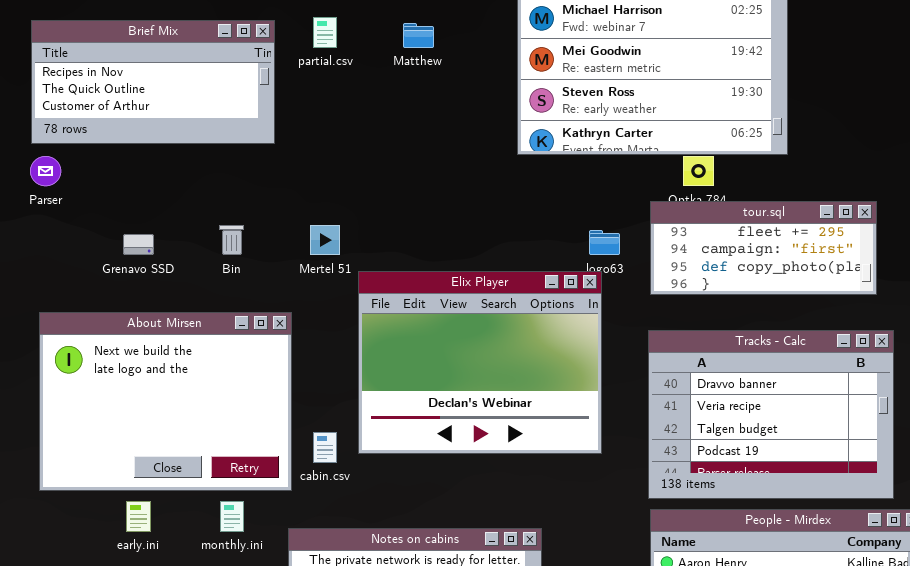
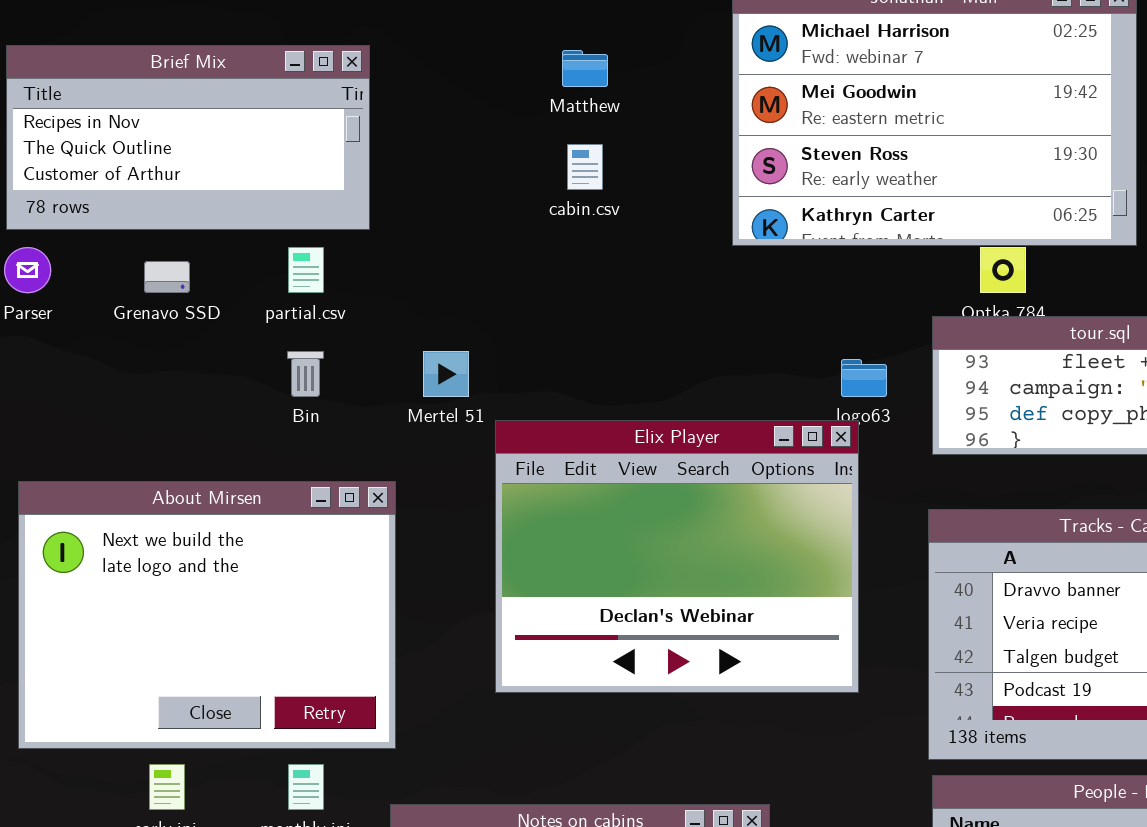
partial.csv: [313,17,337,48] -> [288,247,324,293], moved
Grenavo SSD: [123,234,154,255] -> [144,261,190,293], moved
cabin.csv: [313,432,337,463] -> [567,144,603,190], moved

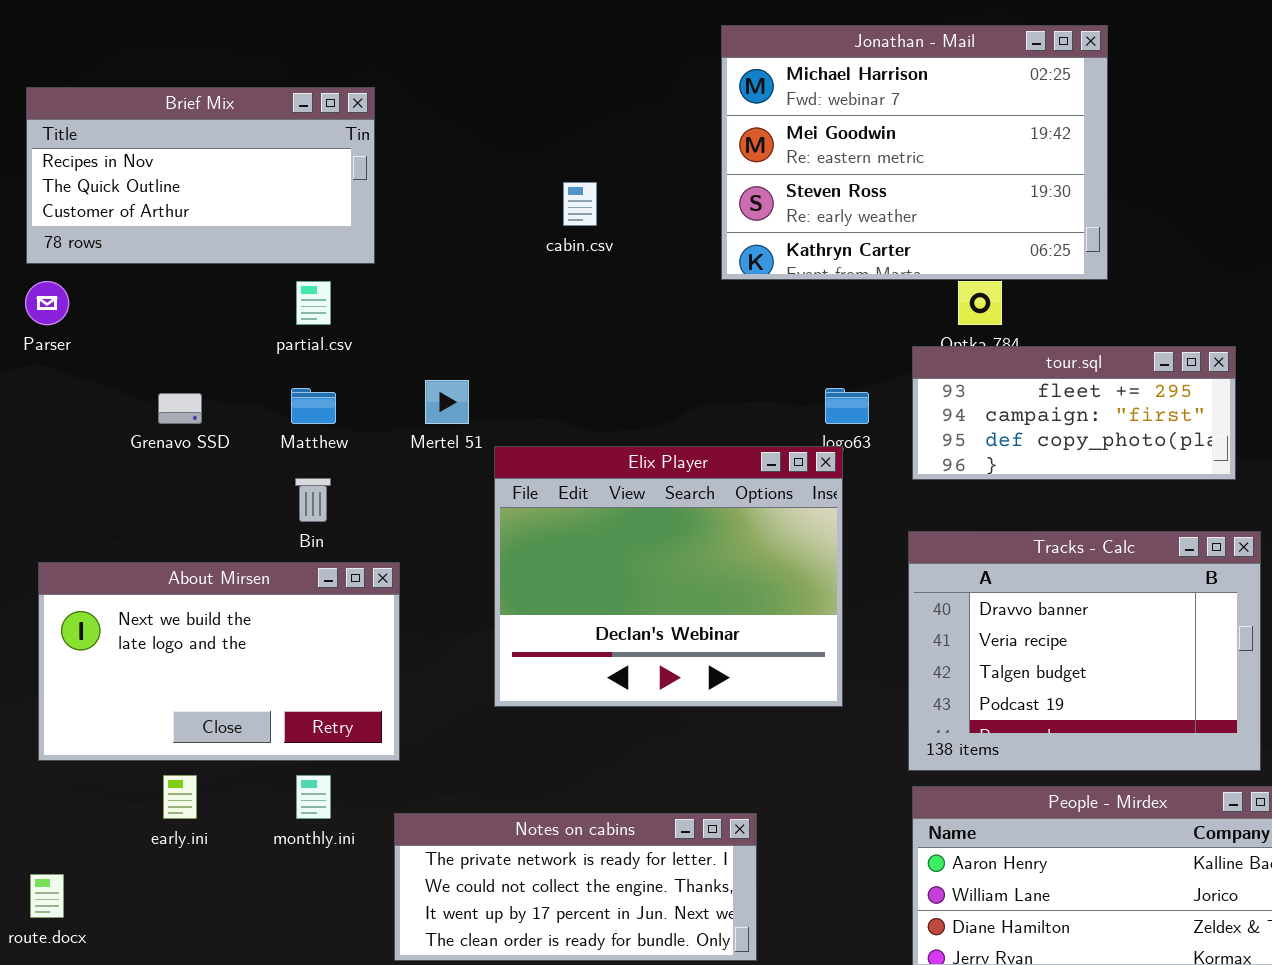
Matthew: [562,50,608,87] -> [291,388,336,424], moved
Grenavo SSD: [144,261,190,293] -> [158,393,202,424], moved
Bin: [287,351,324,397] -> [295,478,331,522], moved
About Mirsen: [18,481,396,749] -> [38,562,400,761], resized

